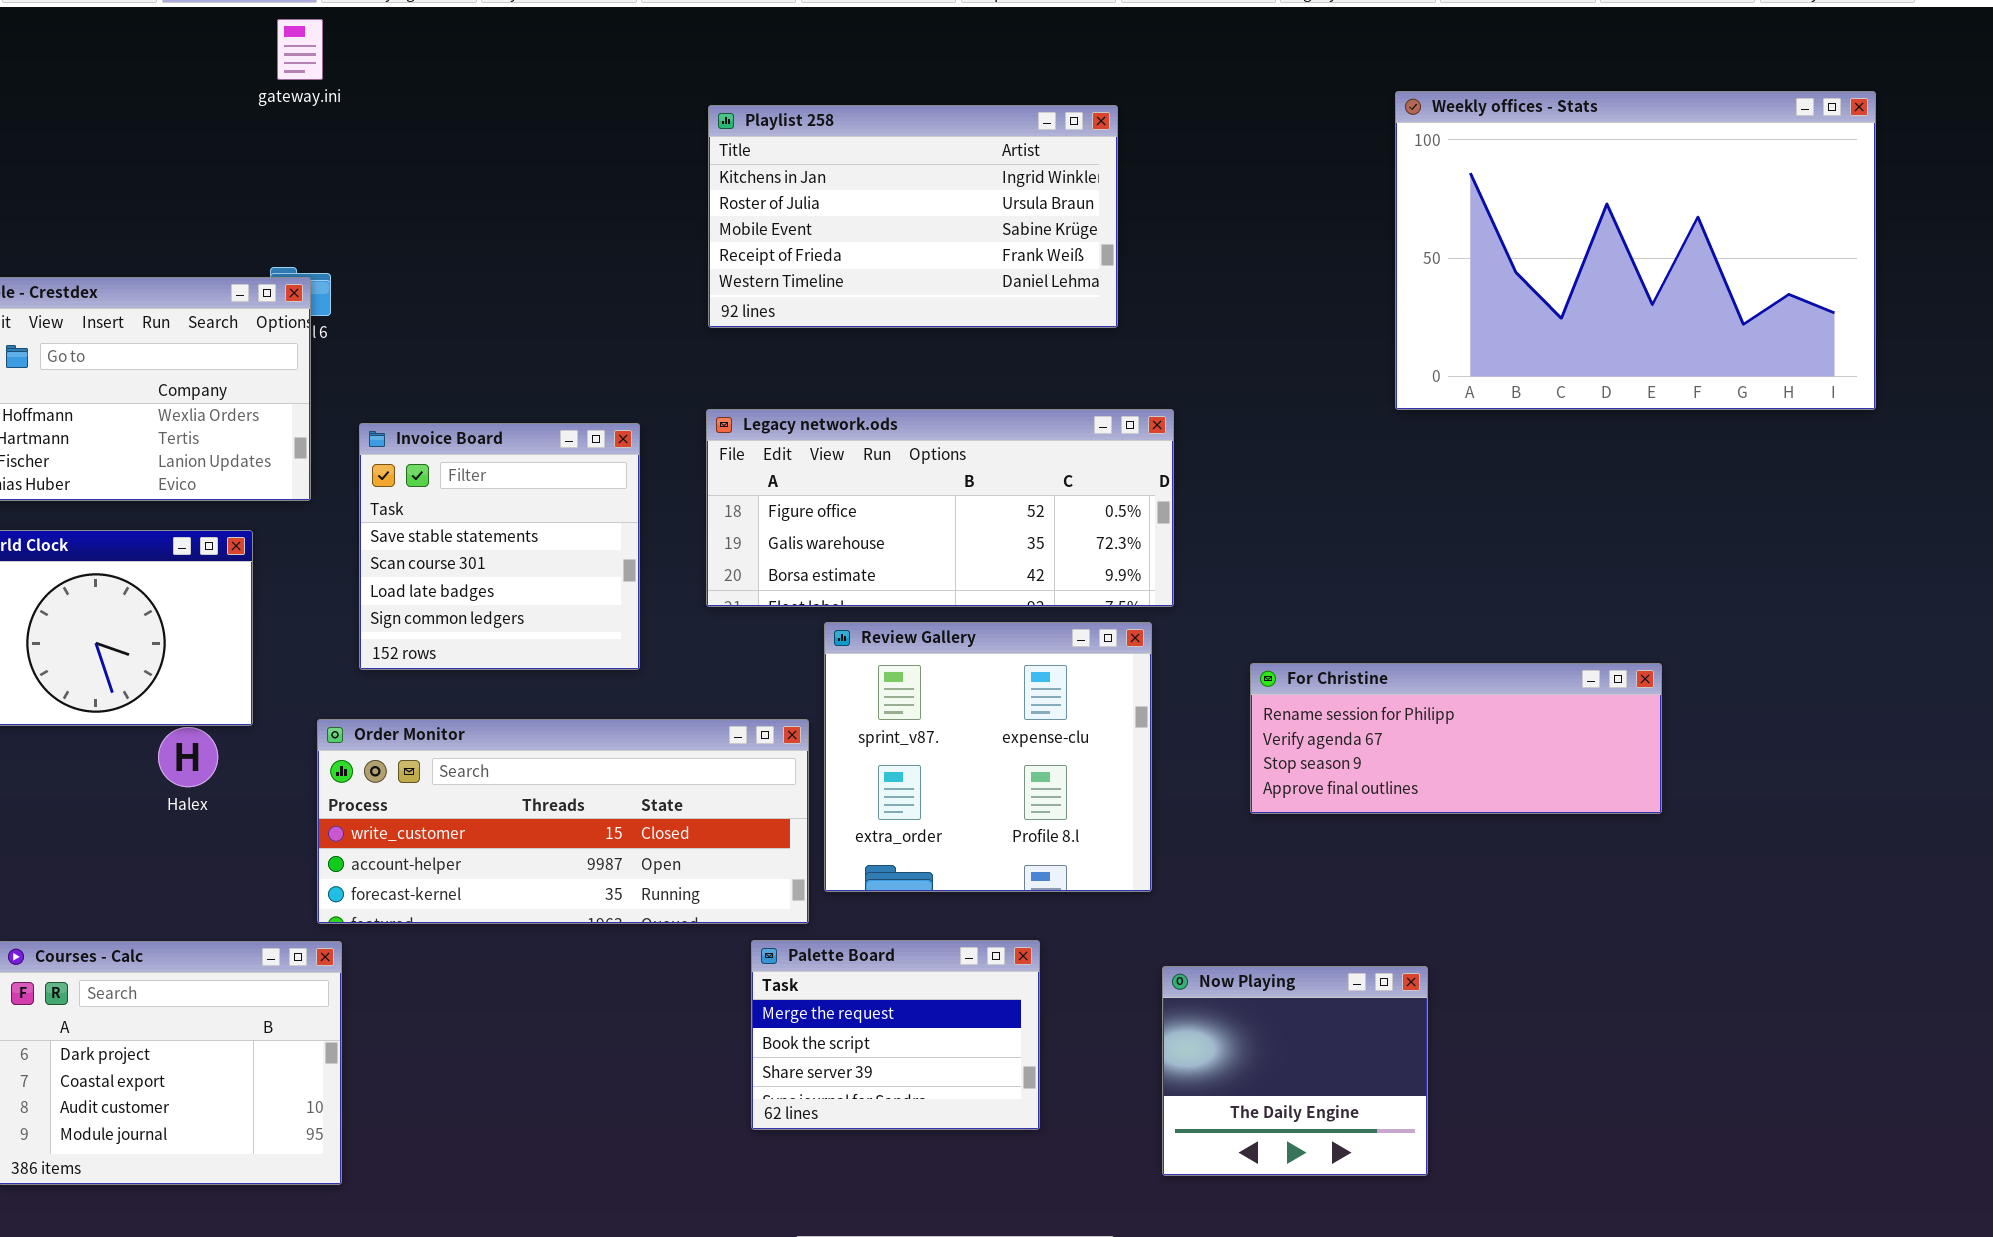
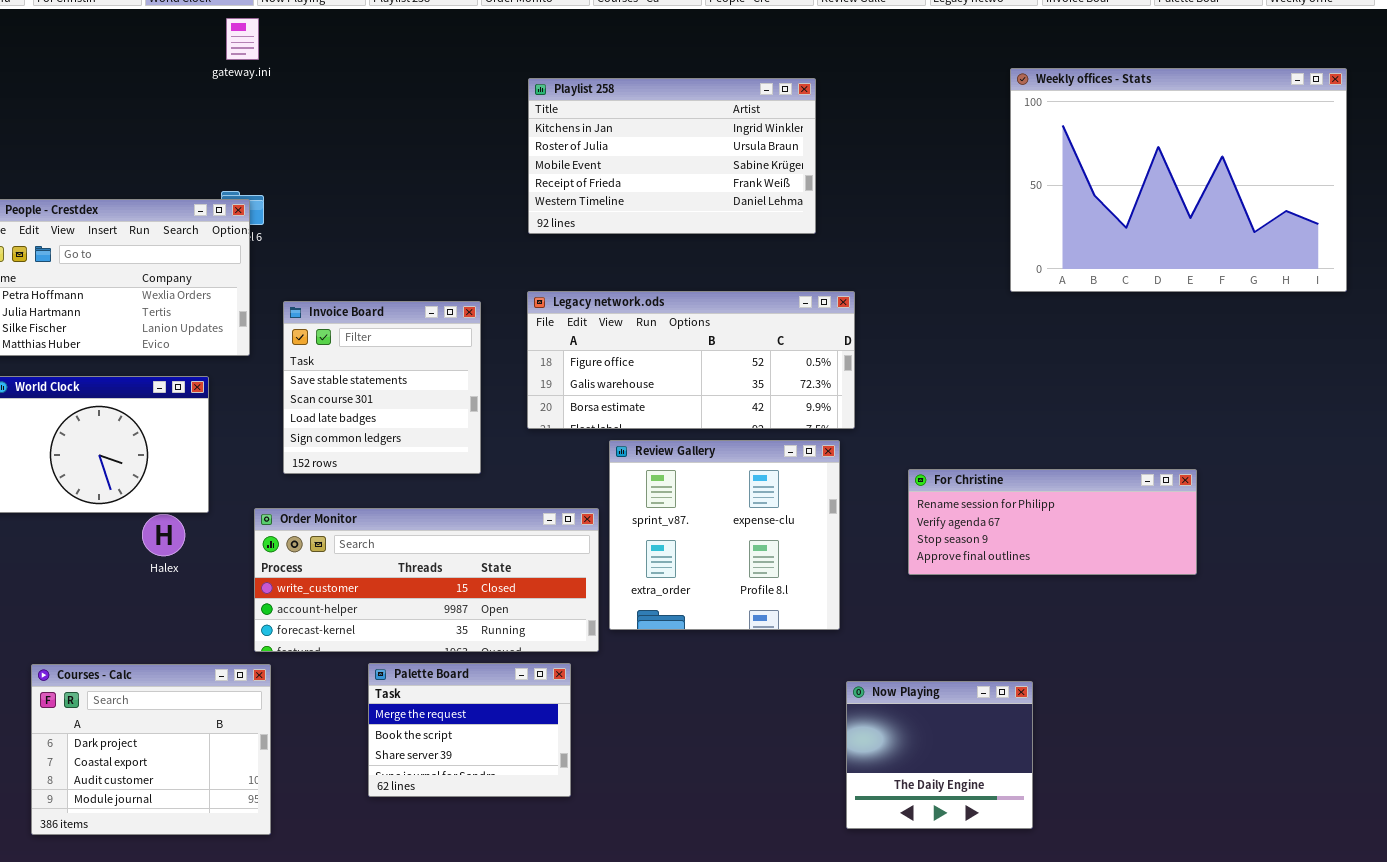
Palette Board: [751,940,1040,1130] -> [368,663,571,797], moved

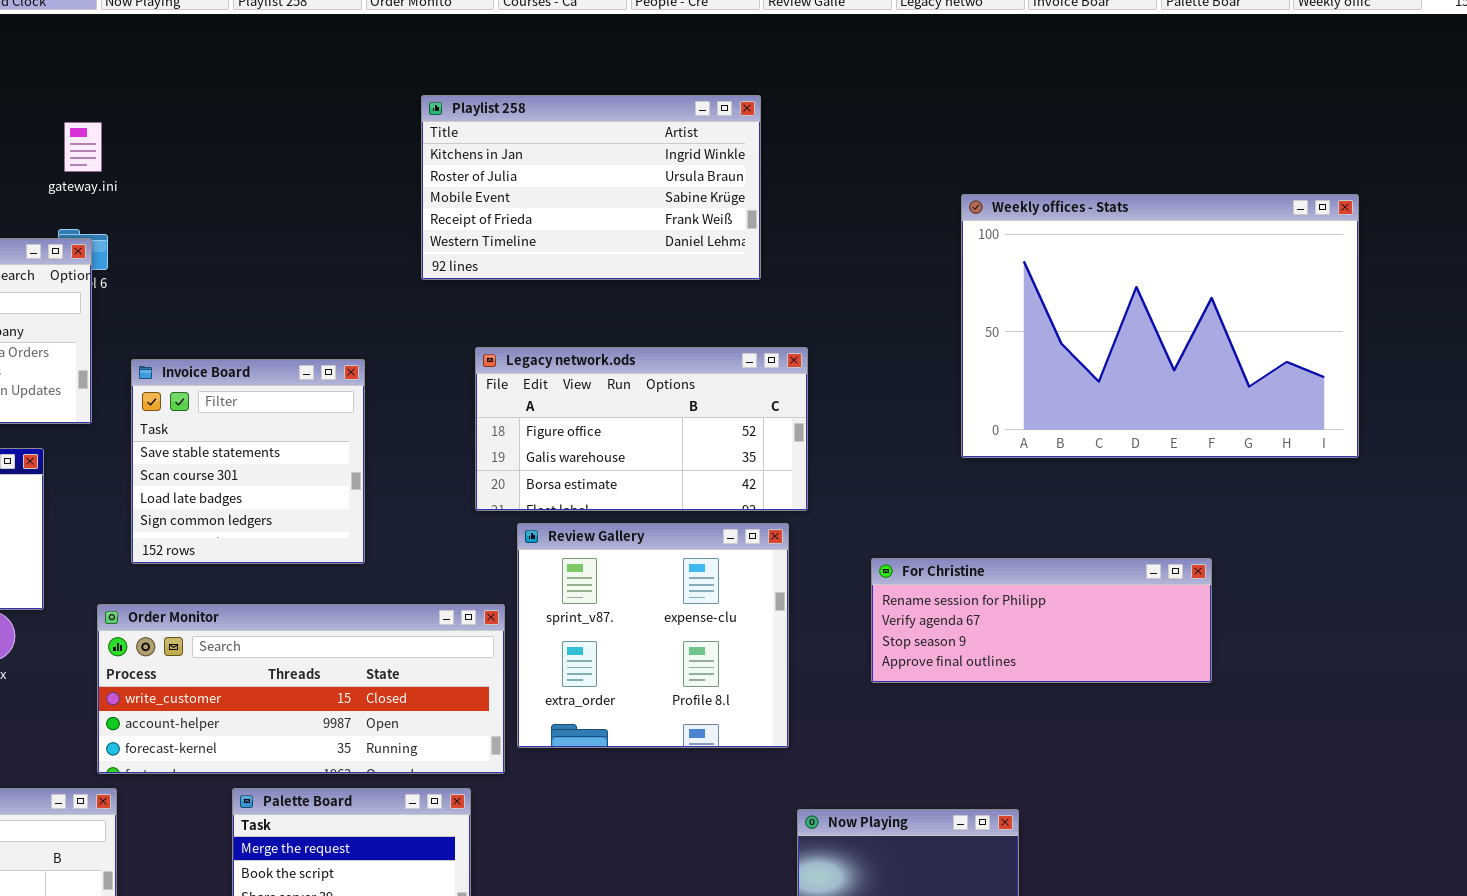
gateway.ini: [226,18,259,60] -> [64,122,102,172], moved
Weekly offices - Stats: [1010,68,1347,292] -> [961,194,1359,458], moved
Legacy network.ods: [527,291,855,429] -> [475,347,808,511], resized

